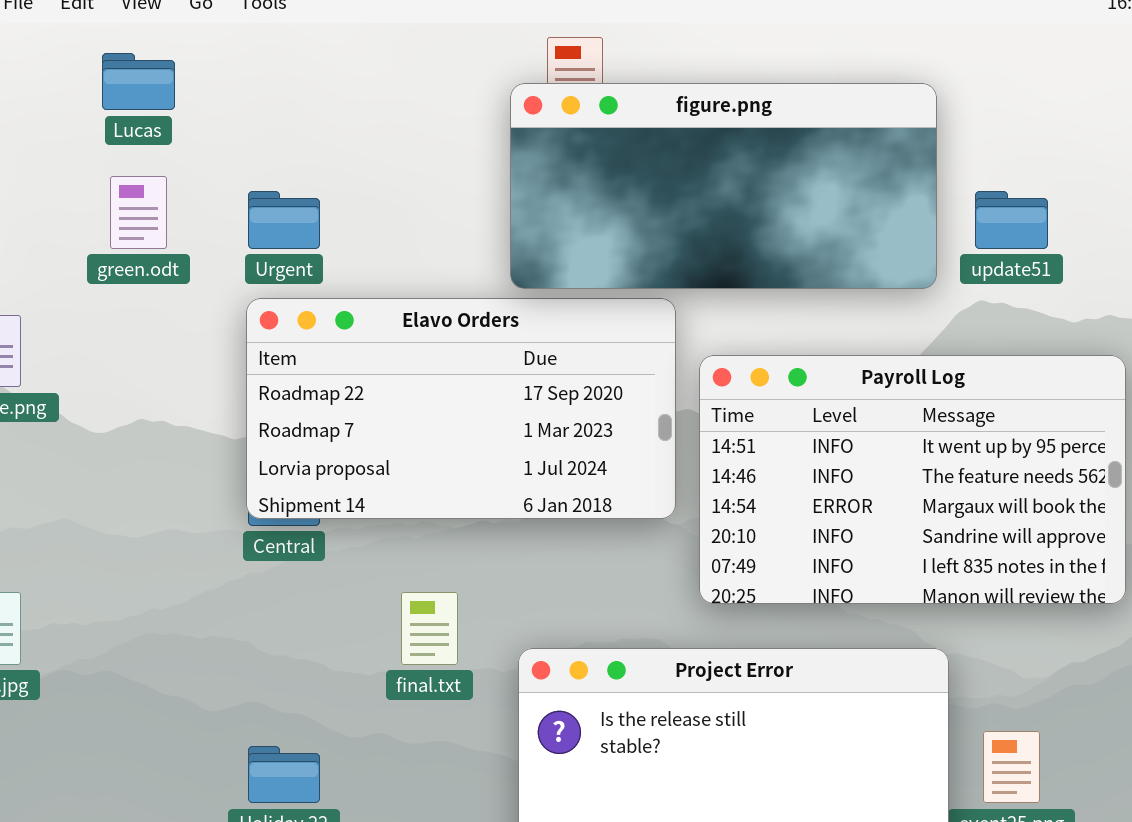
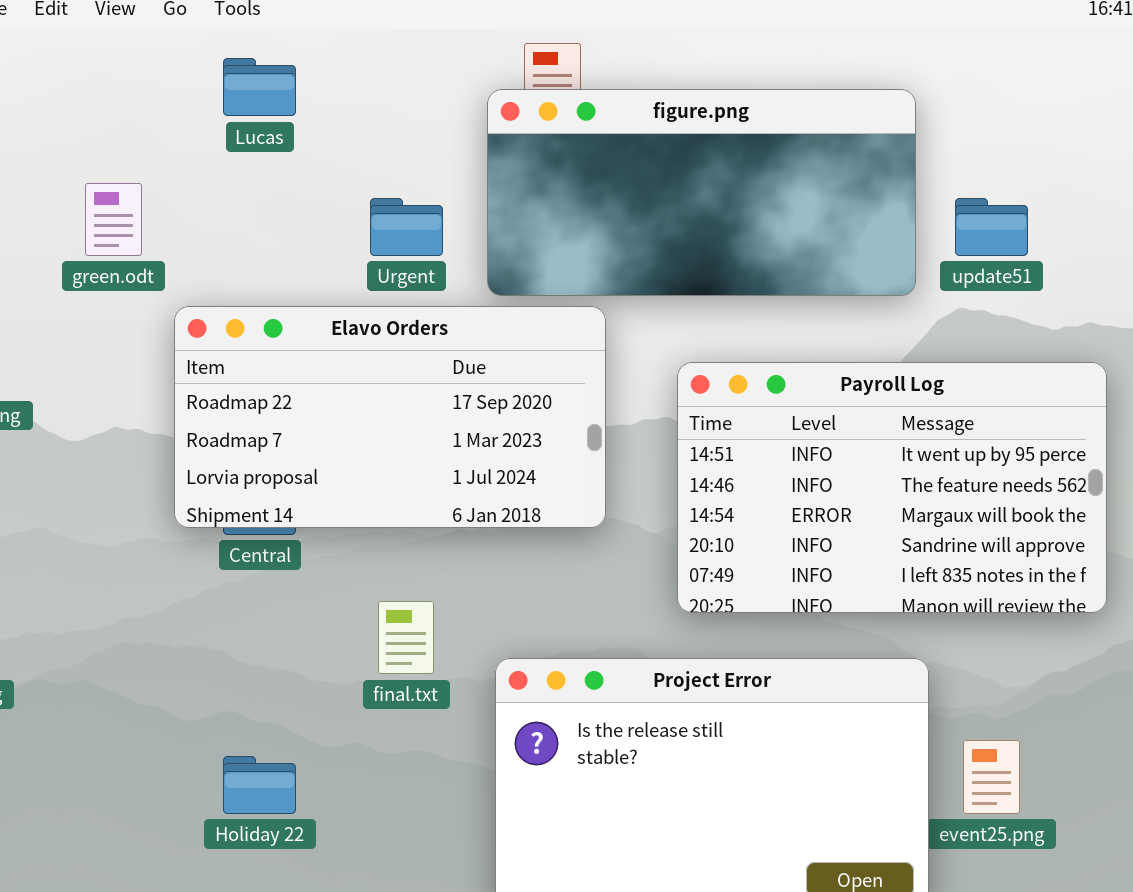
Lucas: [102,53,175,110] -> [223,58,296,116], moved
Urgent: [248,191,320,249] -> [370,198,443,256], moved
Elavo Orders: [246,298,676,519] -> [174,306,606,528], moved

